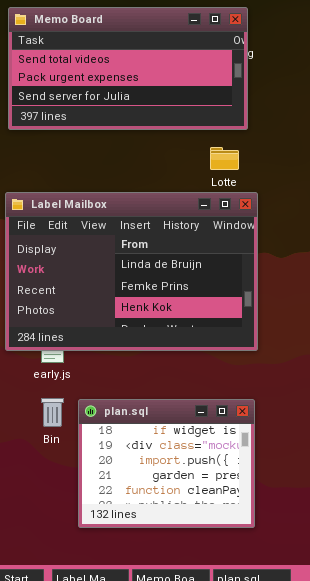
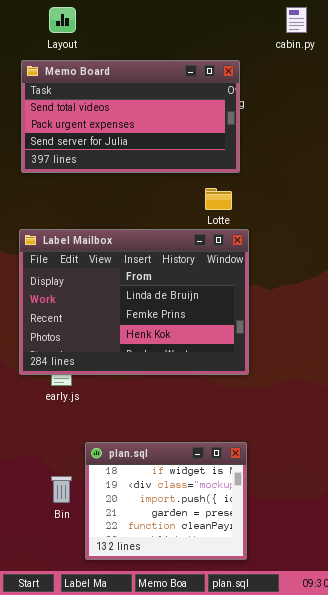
Bin: [41,398,64,427] -> [51,476,72,503], moved
plan.sql: [78,399,255,528] -> [85,442,247,560], moved

